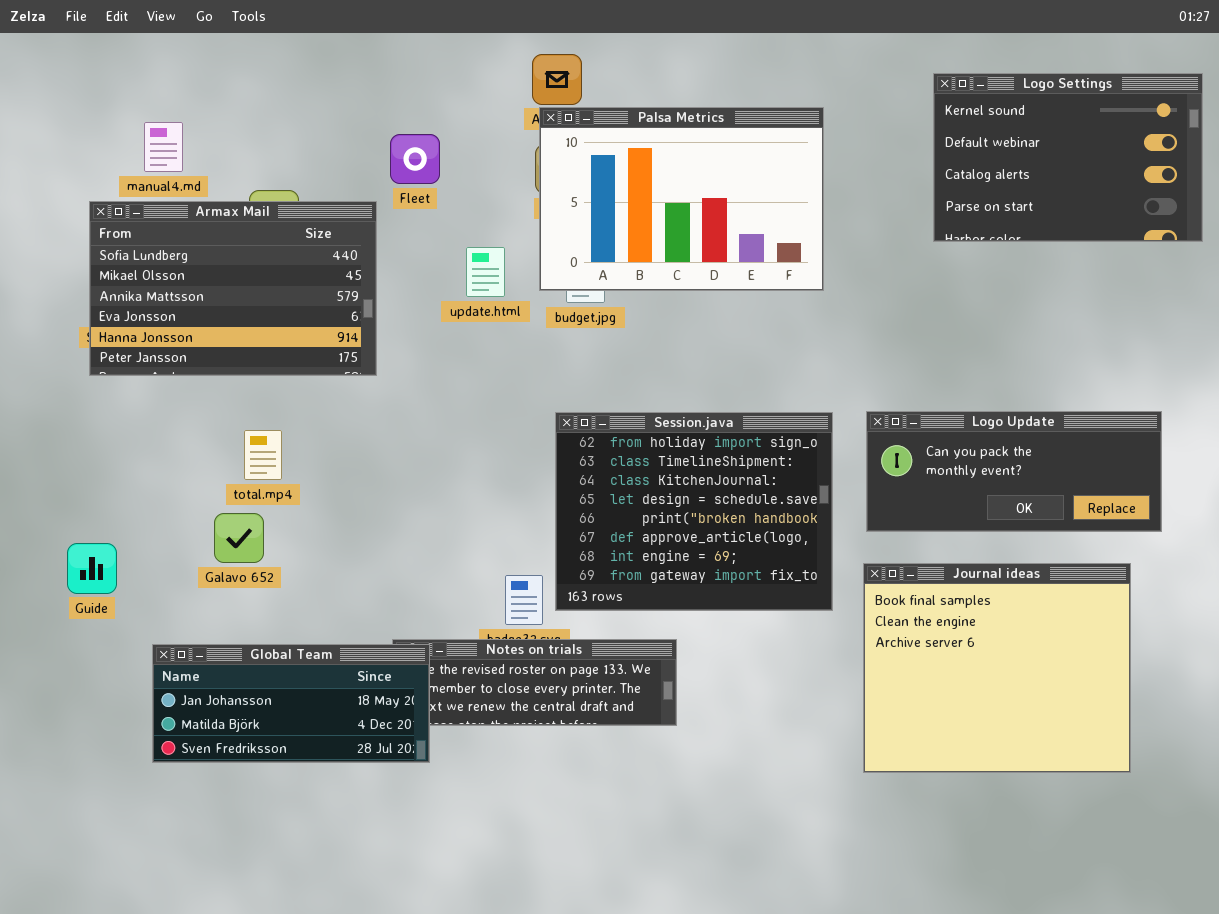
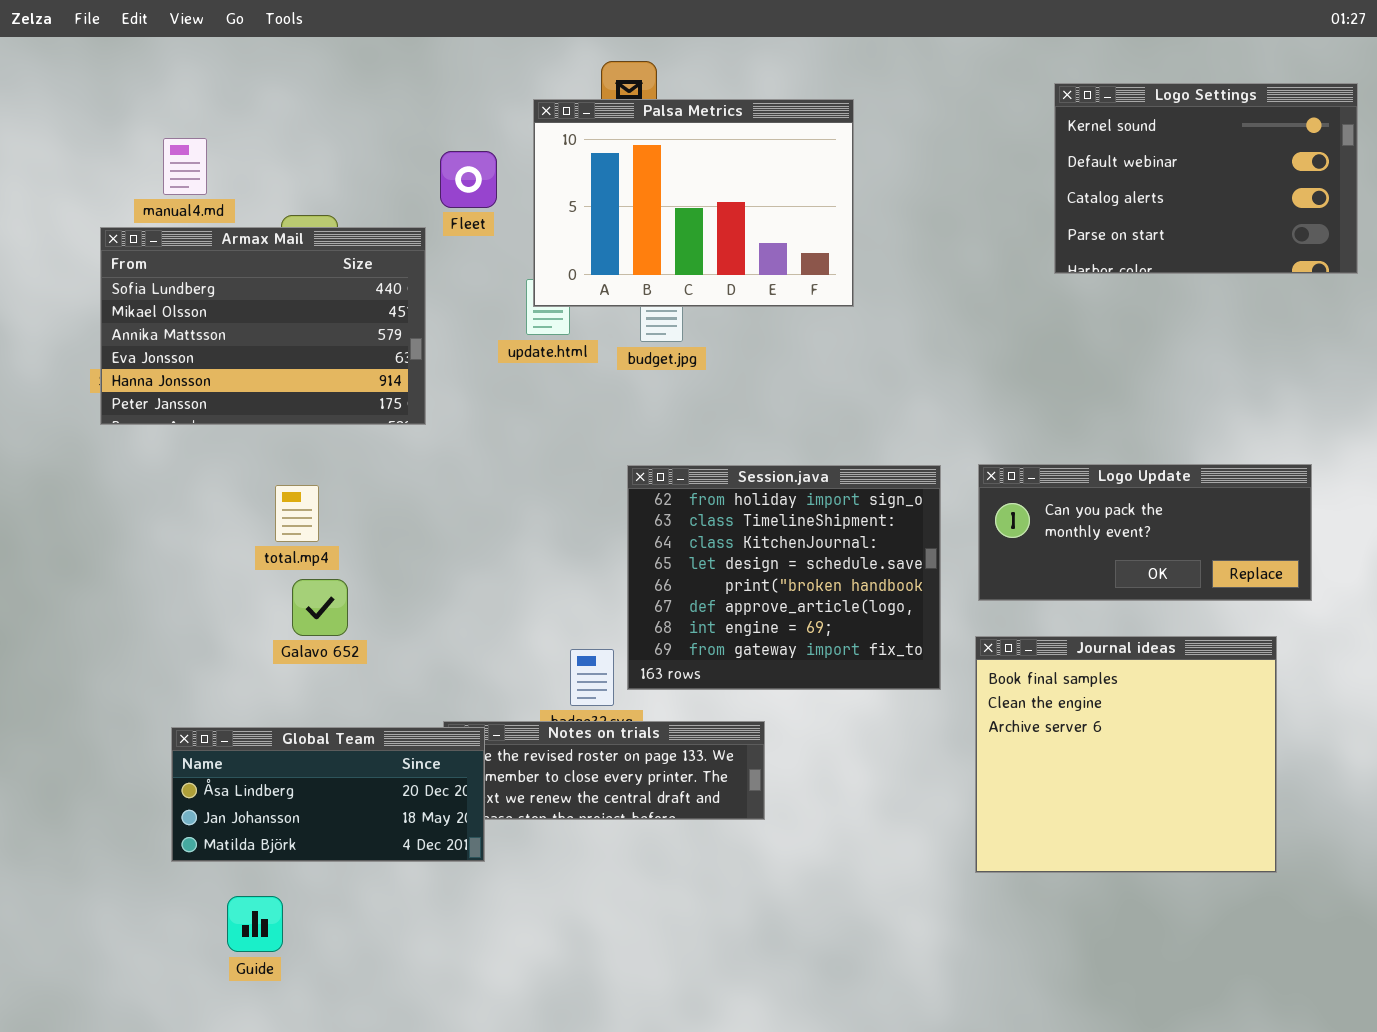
Palsa Metrics: [539,107,824,291] -> [533,99,854,307], moved
Galavo 652: [214,513,264,563] -> [292,579,348,636], moved
Guide: [67,543,117,594] -> [227,896,283,952], moved
Global Team: [152,644,430,763] -> [171,727,485,862], scrolled up 1 row

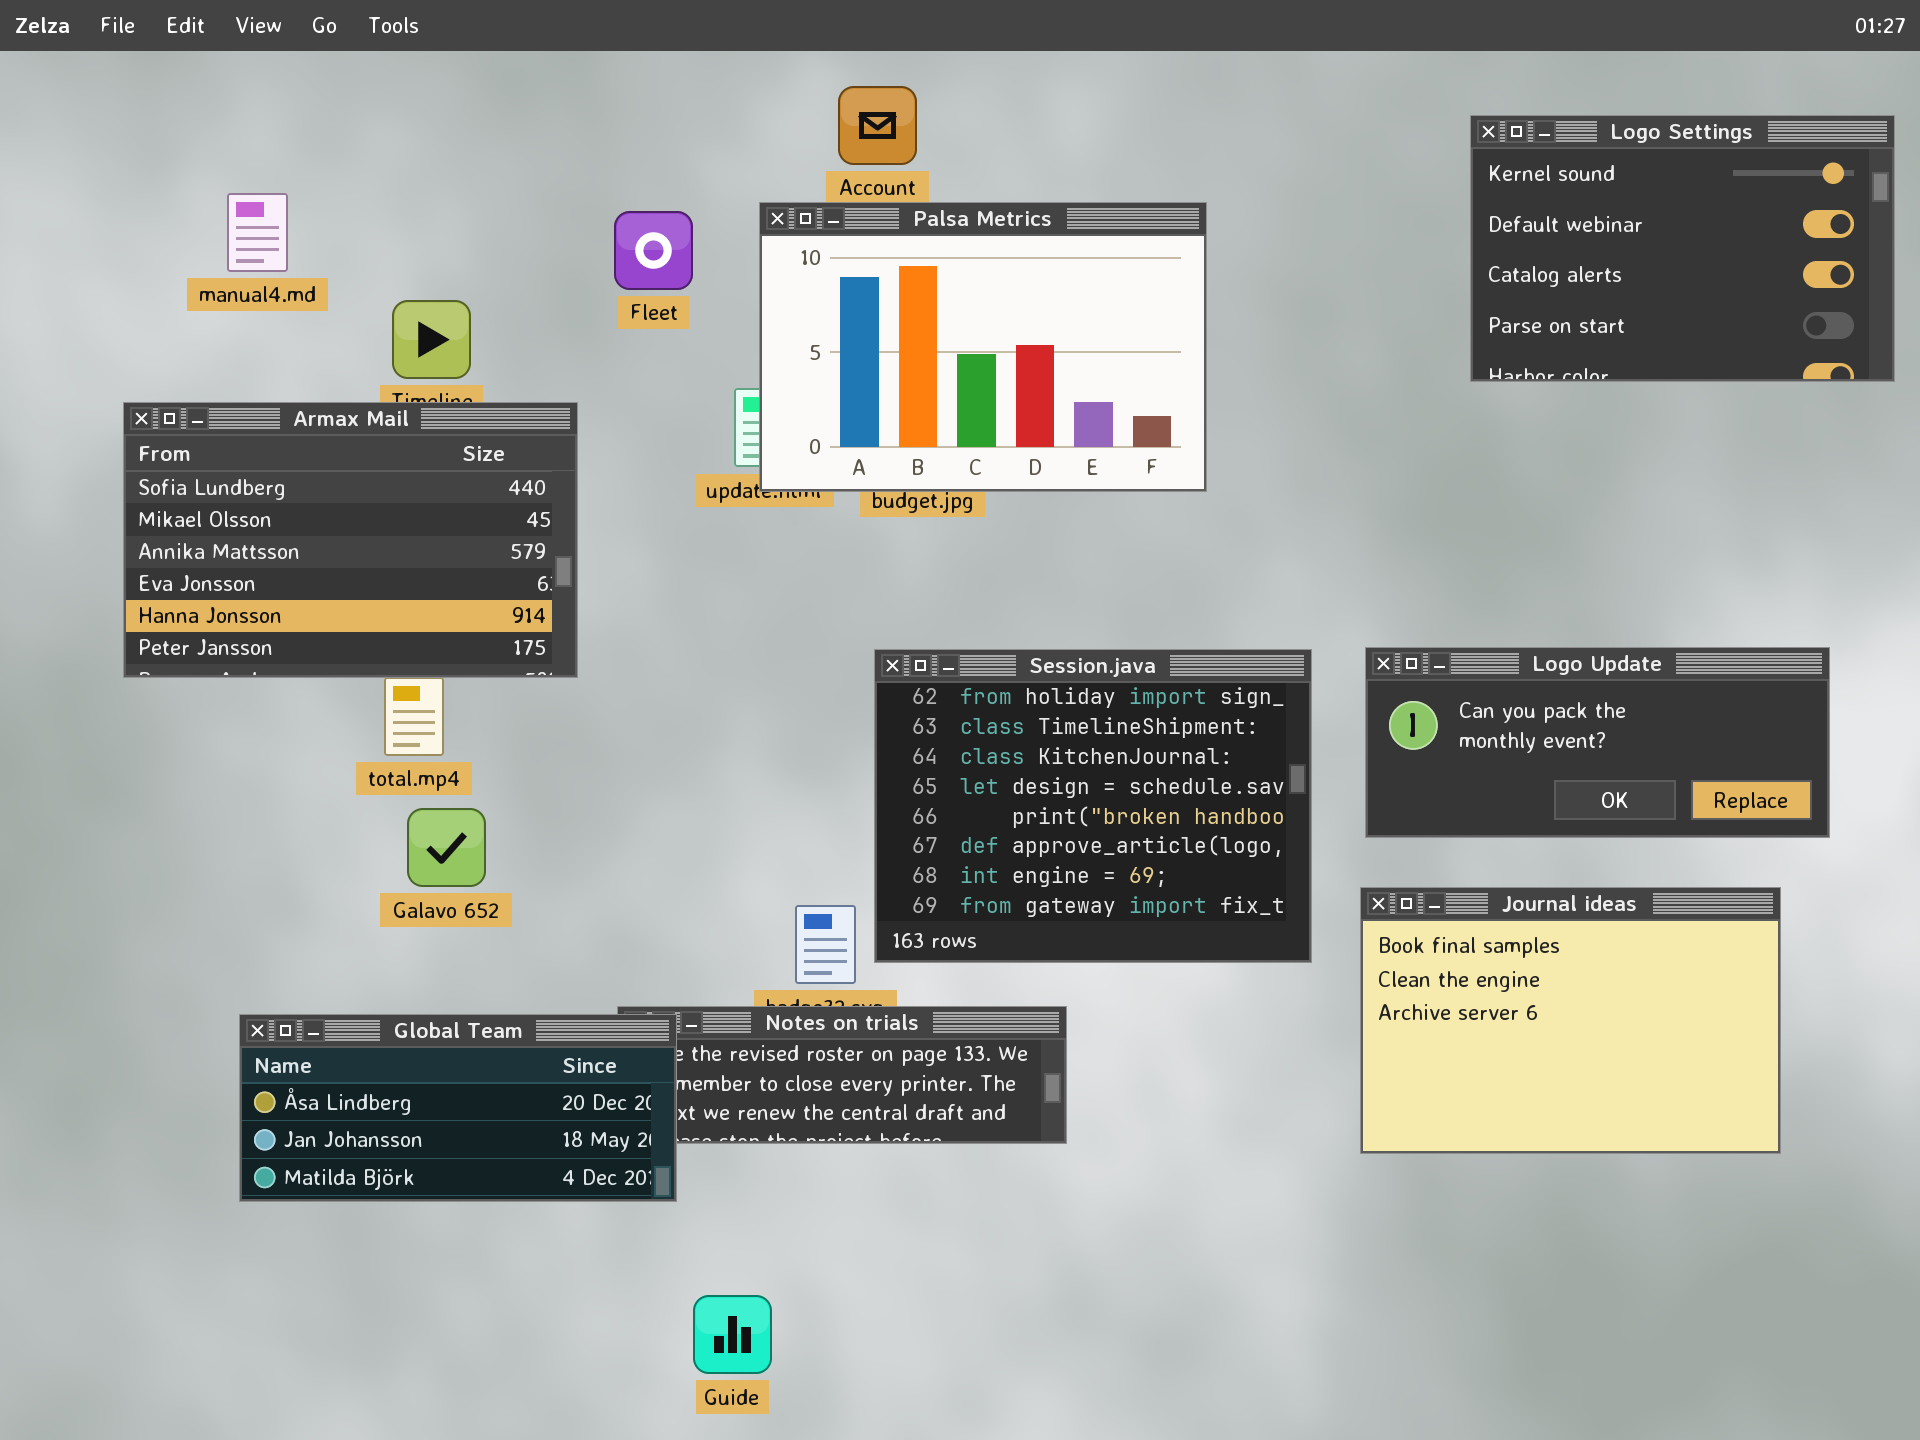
Palsa Metrics: [533,99,854,307] -> [759,202,1207,492], moved
Armax Mail: [100,227,426,425] -> [123,402,578,678], moved
Journal ideas: [975,636,1277,873] -> [1360,887,1781,1154], resized
Guide: [227,896,283,952] -> [693,1295,772,1374], moved

